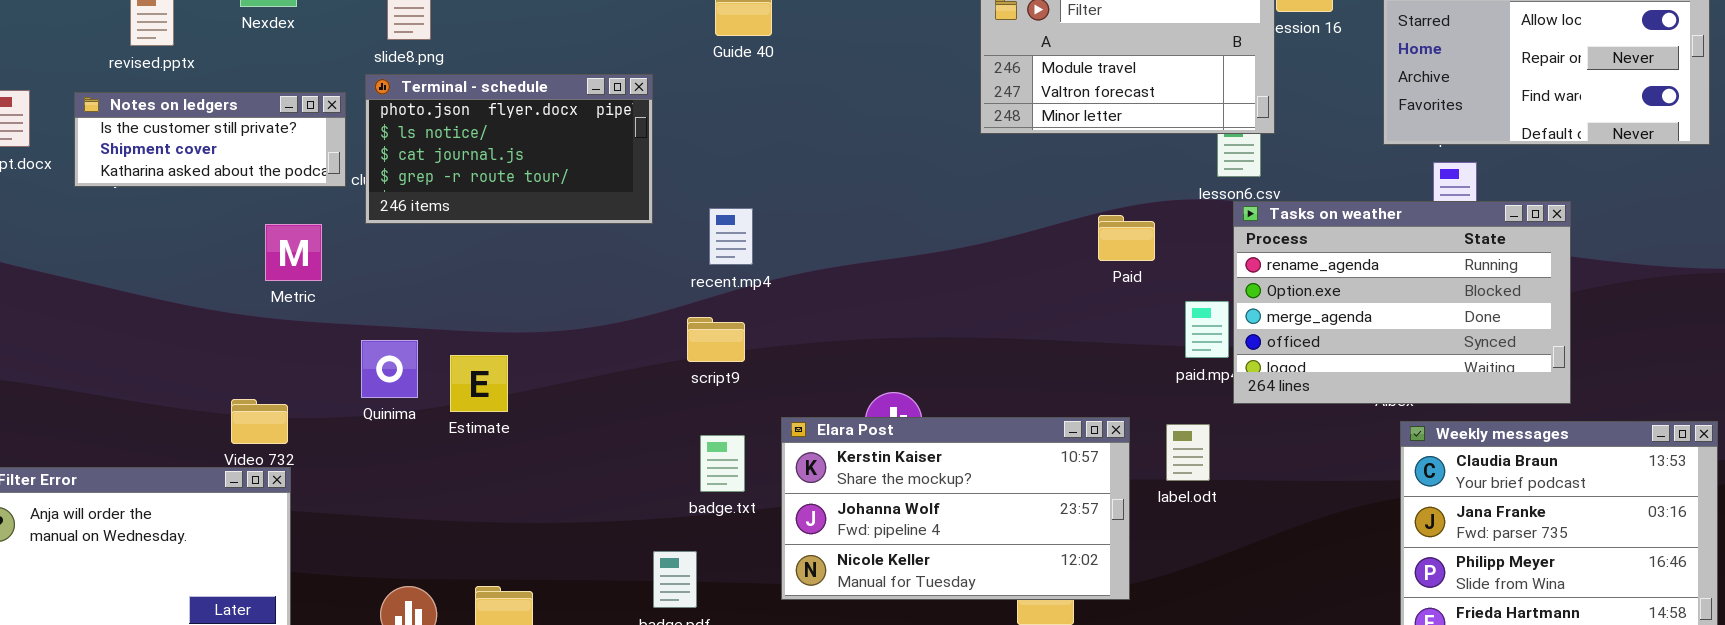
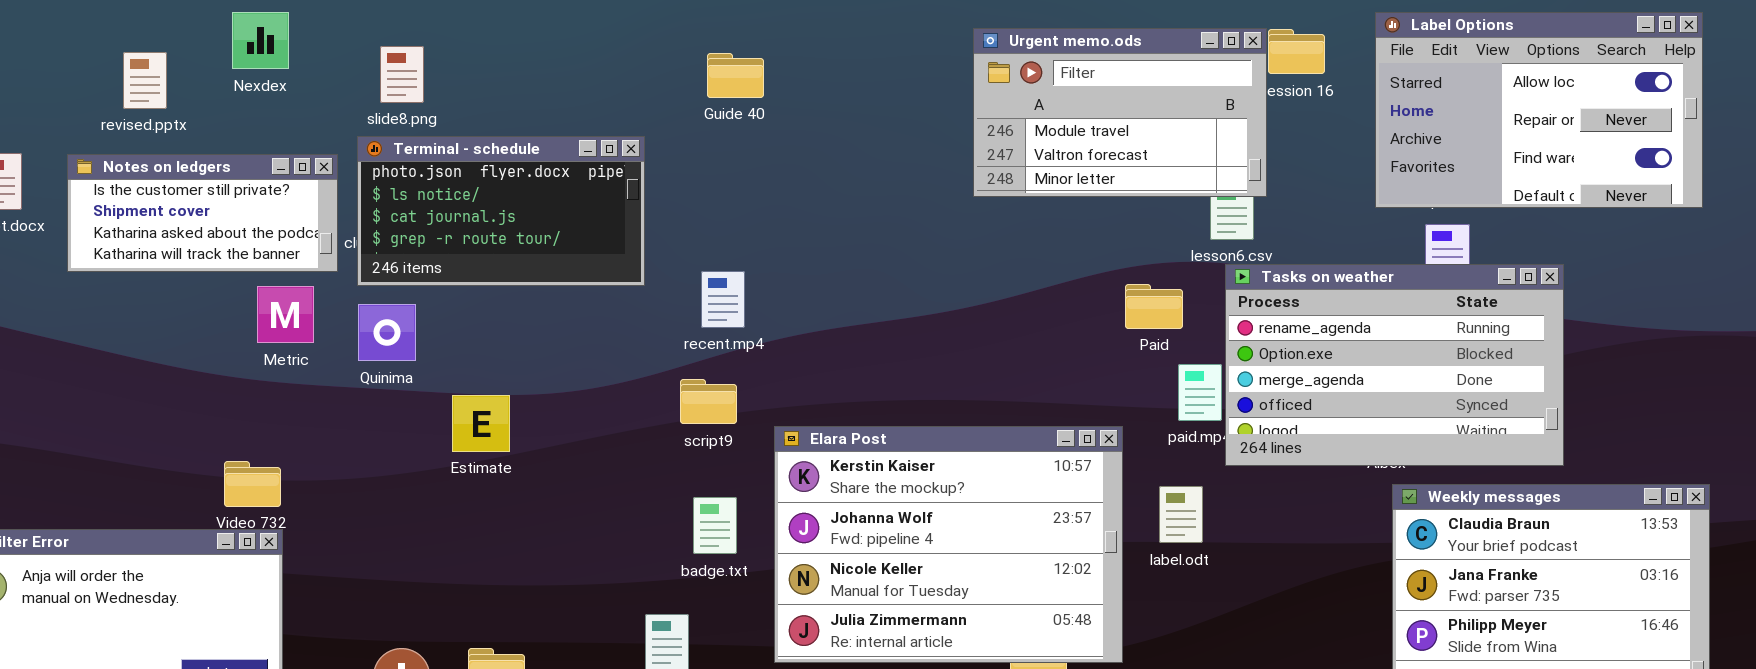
Notes on ledgers: [74,92,346,187] -> [67,154,338,272], resized
Paid: [1098,215,1155,261] -> [1125,284,1183,329], moved
Quinima: [361,340,418,398] -> [358,304,416,361], moved
Estimate: [450,355,508,412] -> [452,395,510,452], moved
Elara Post: [781,417,1130,600] -> [774,426,1123,663], resized

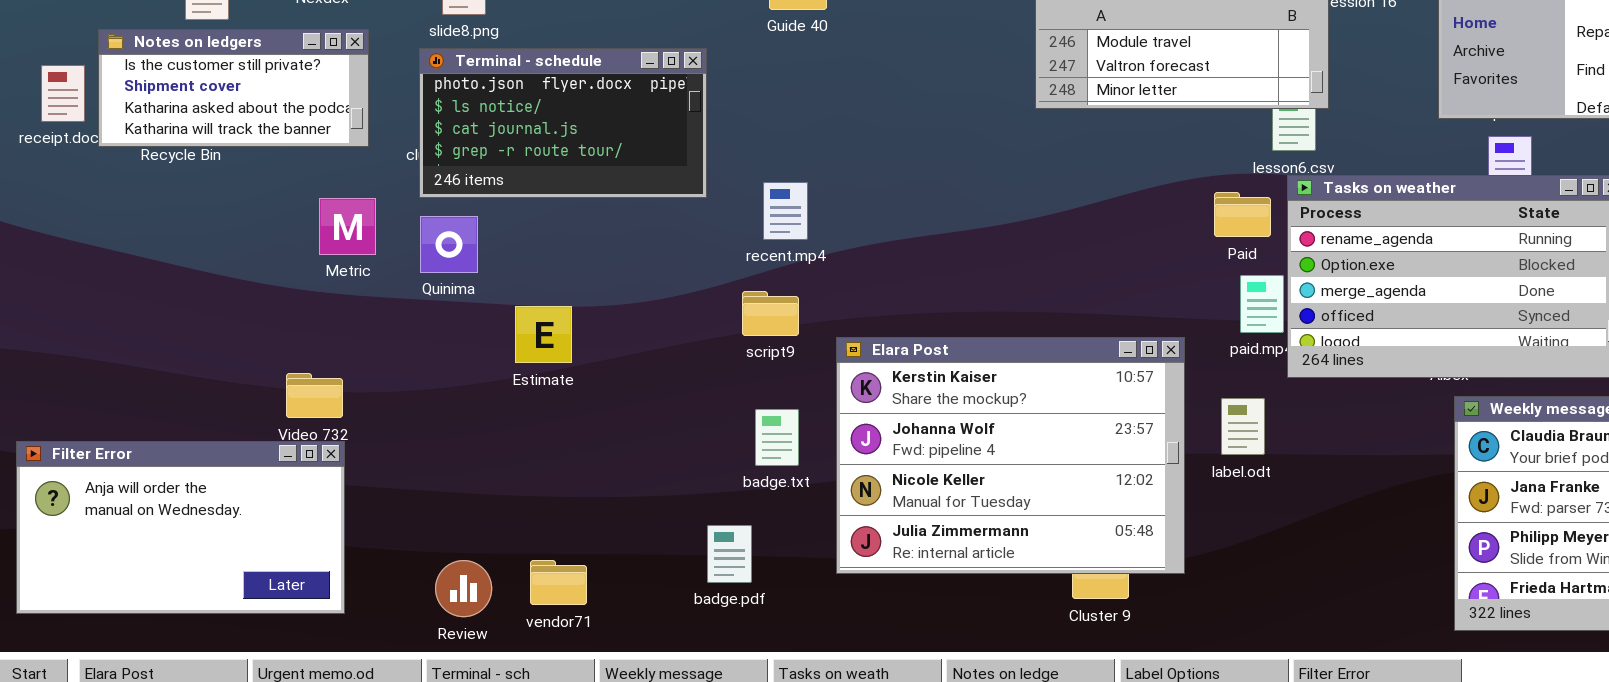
Notes on ledgers: [67,154,338,272] -> [98,29,369,147], moved
Paid: [1125,284,1183,329] -> [1214,192,1271,237], moved

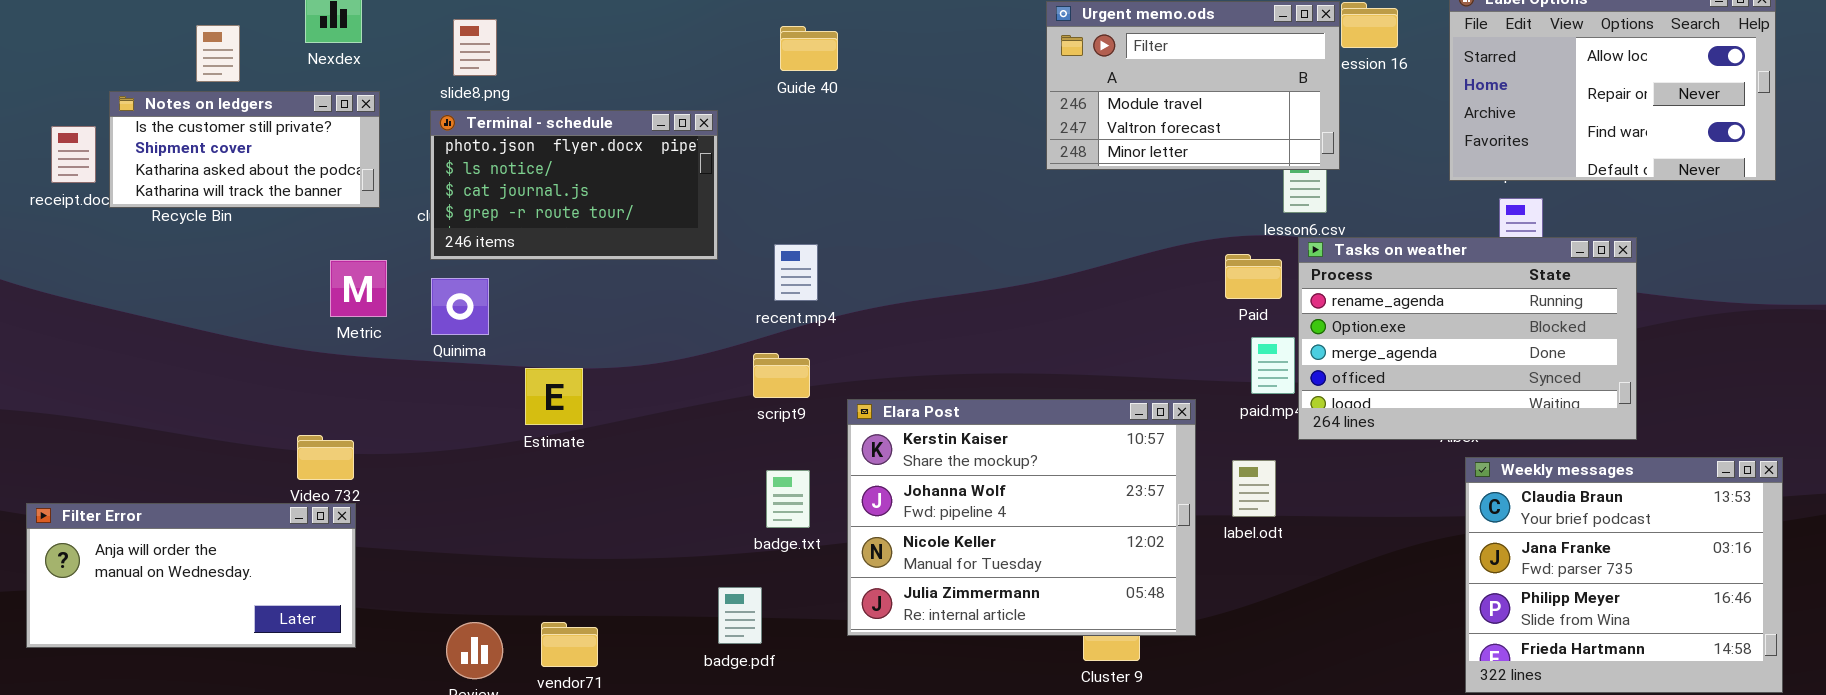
Filter Error: [16,441,345,614] -> [26,503,356,648], resized

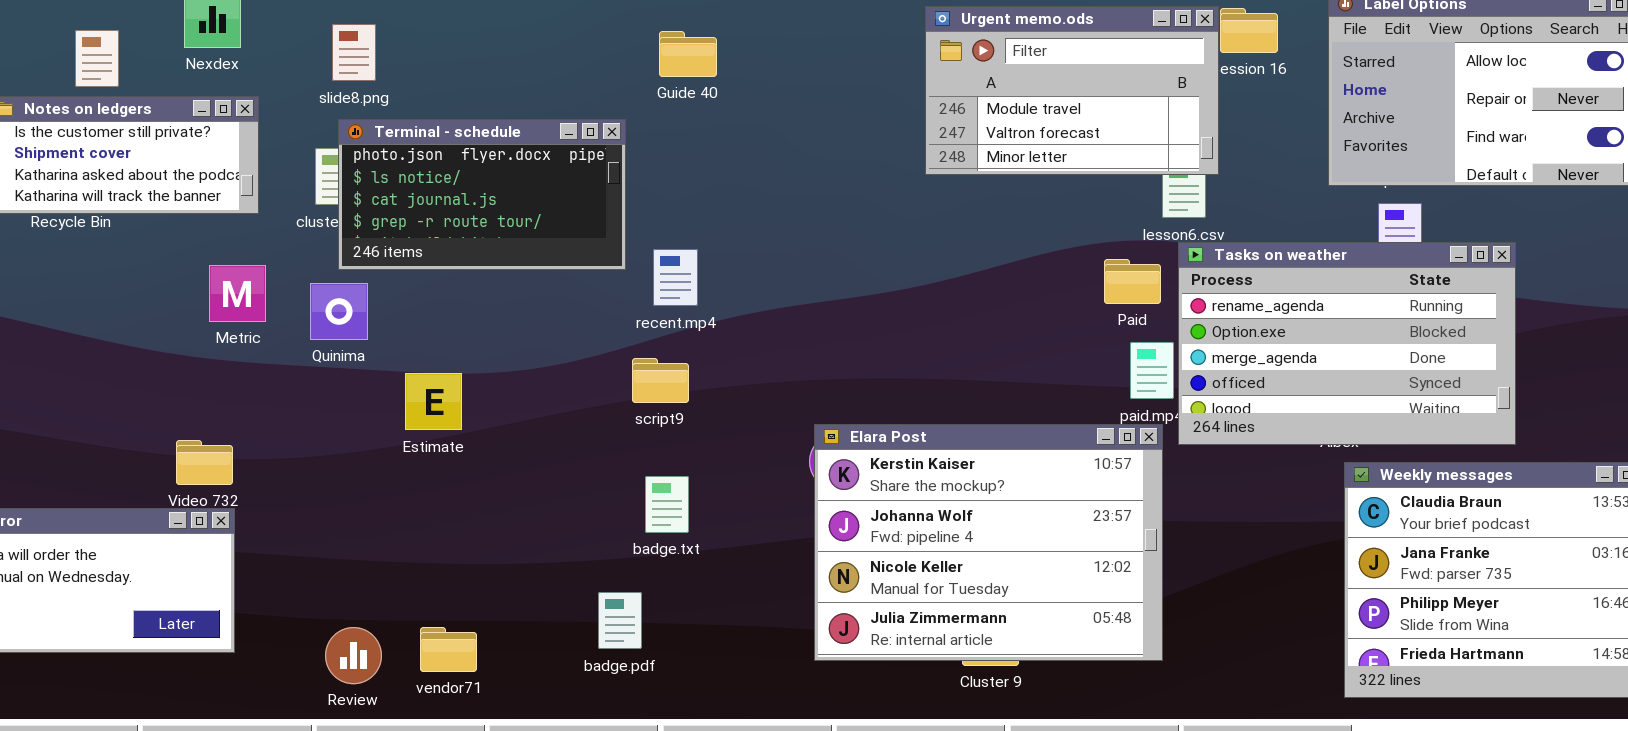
Terminal - schedule: [430,110,718,260] -> [338,119,626,270], moved
Elara Post: [847,399,1196,636] -> [814,424,1163,661], moved

